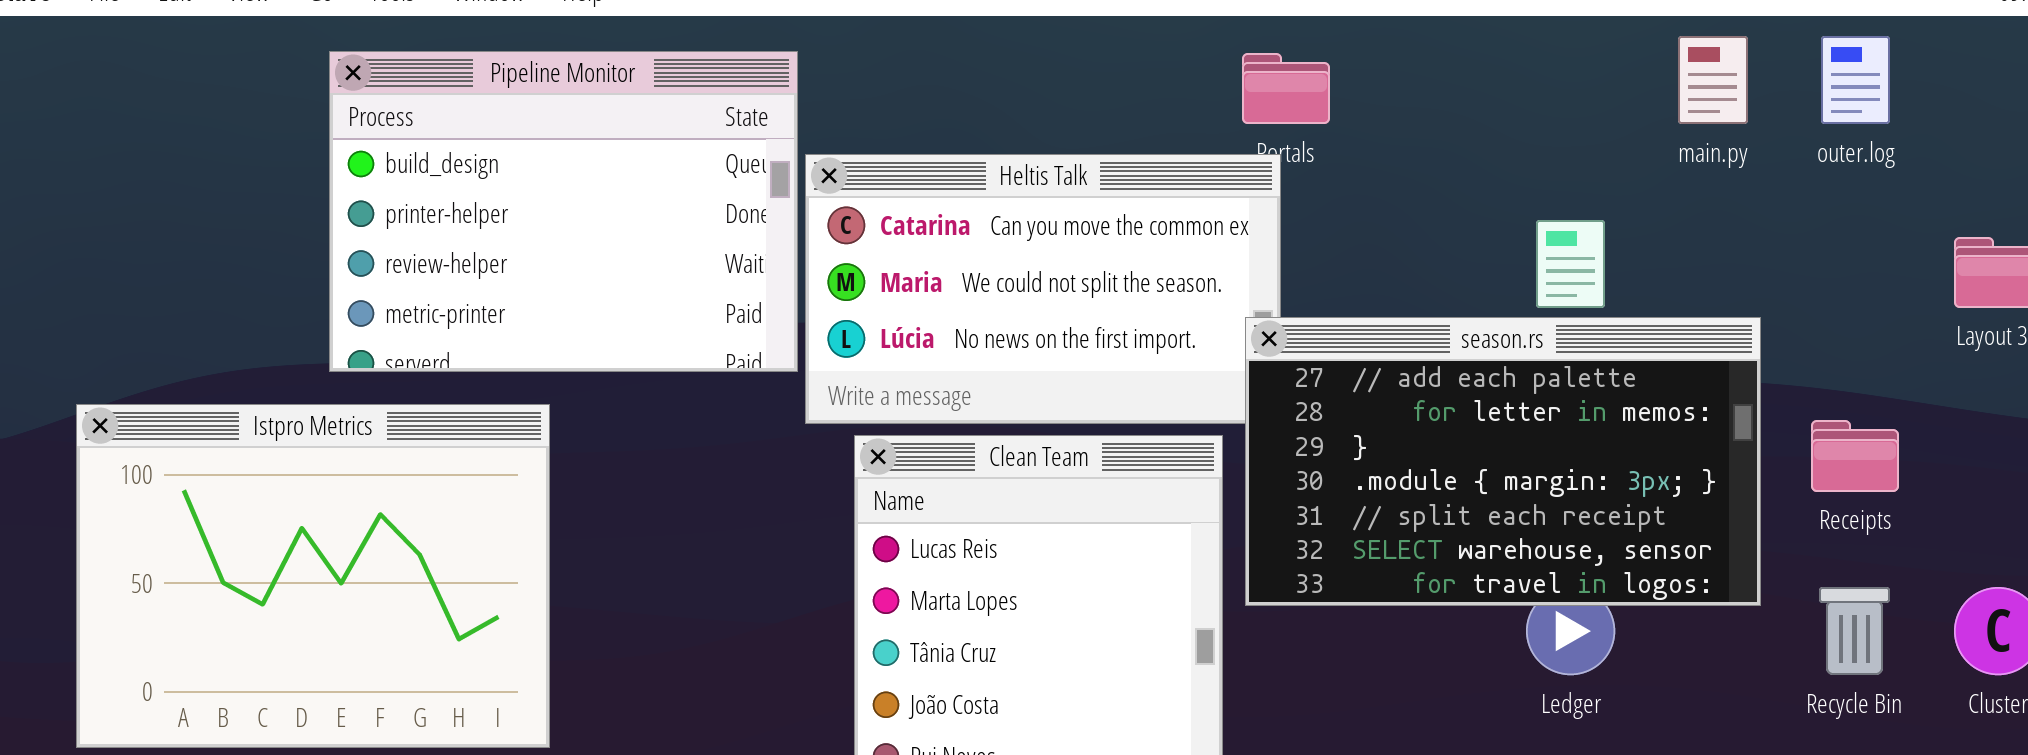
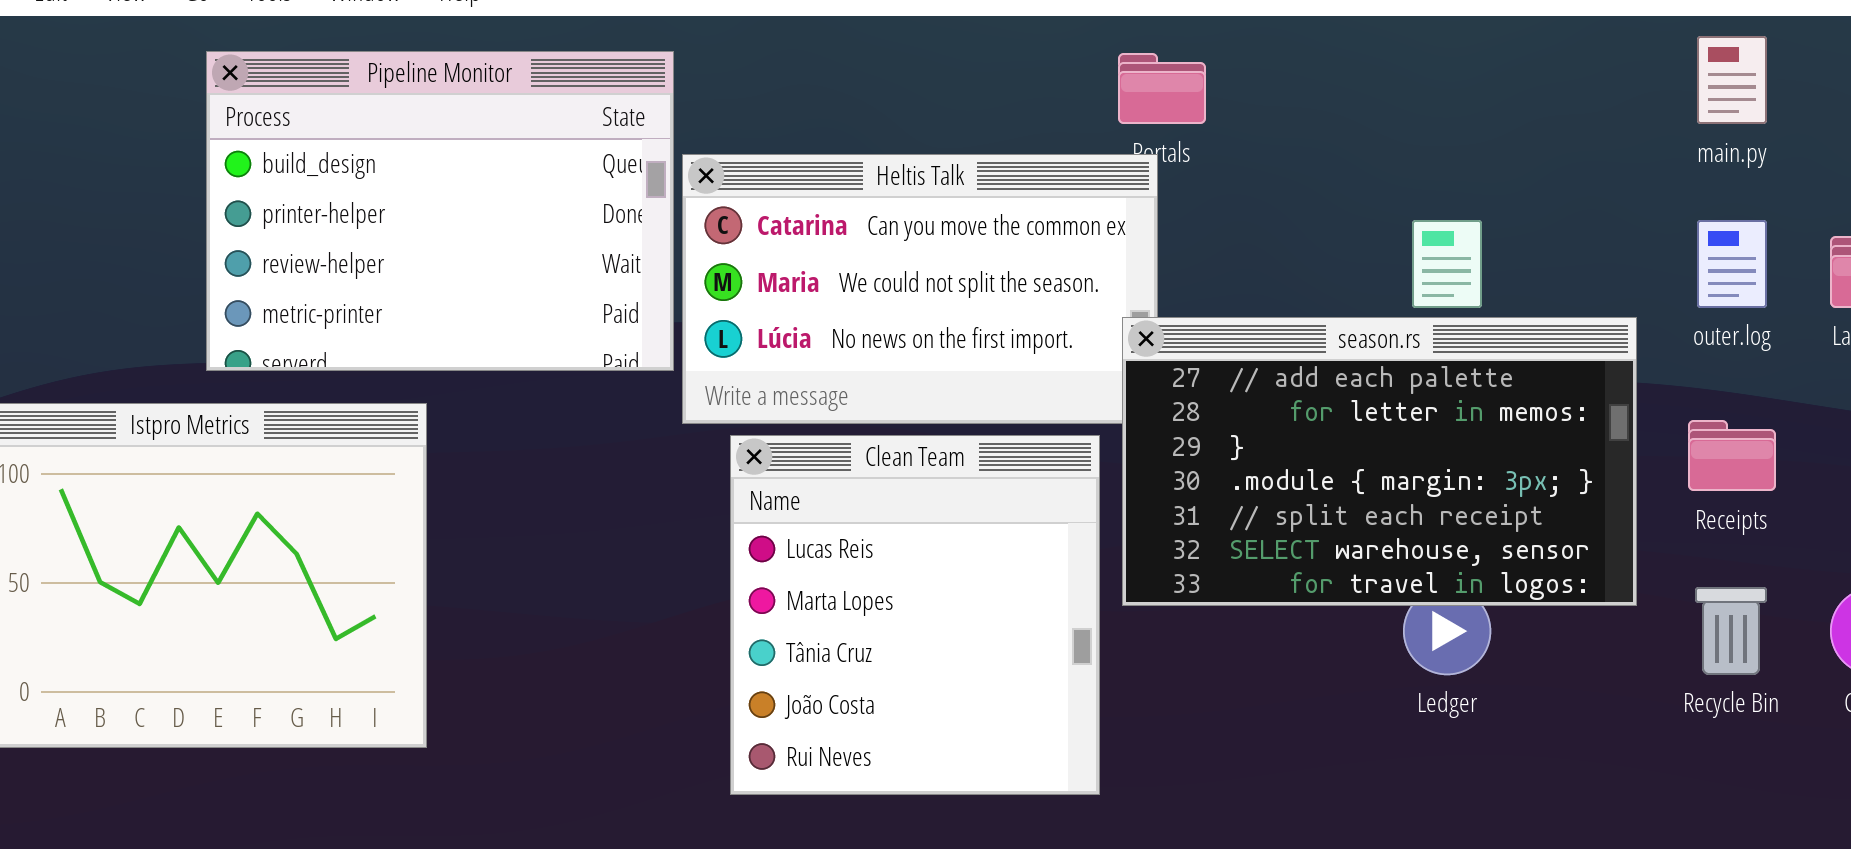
main.py: [1678,36,1748,124] -> [1697,36,1767,124], moved
outer.log: [1821,36,1890,124] -> [1697,220,1767,308], moved

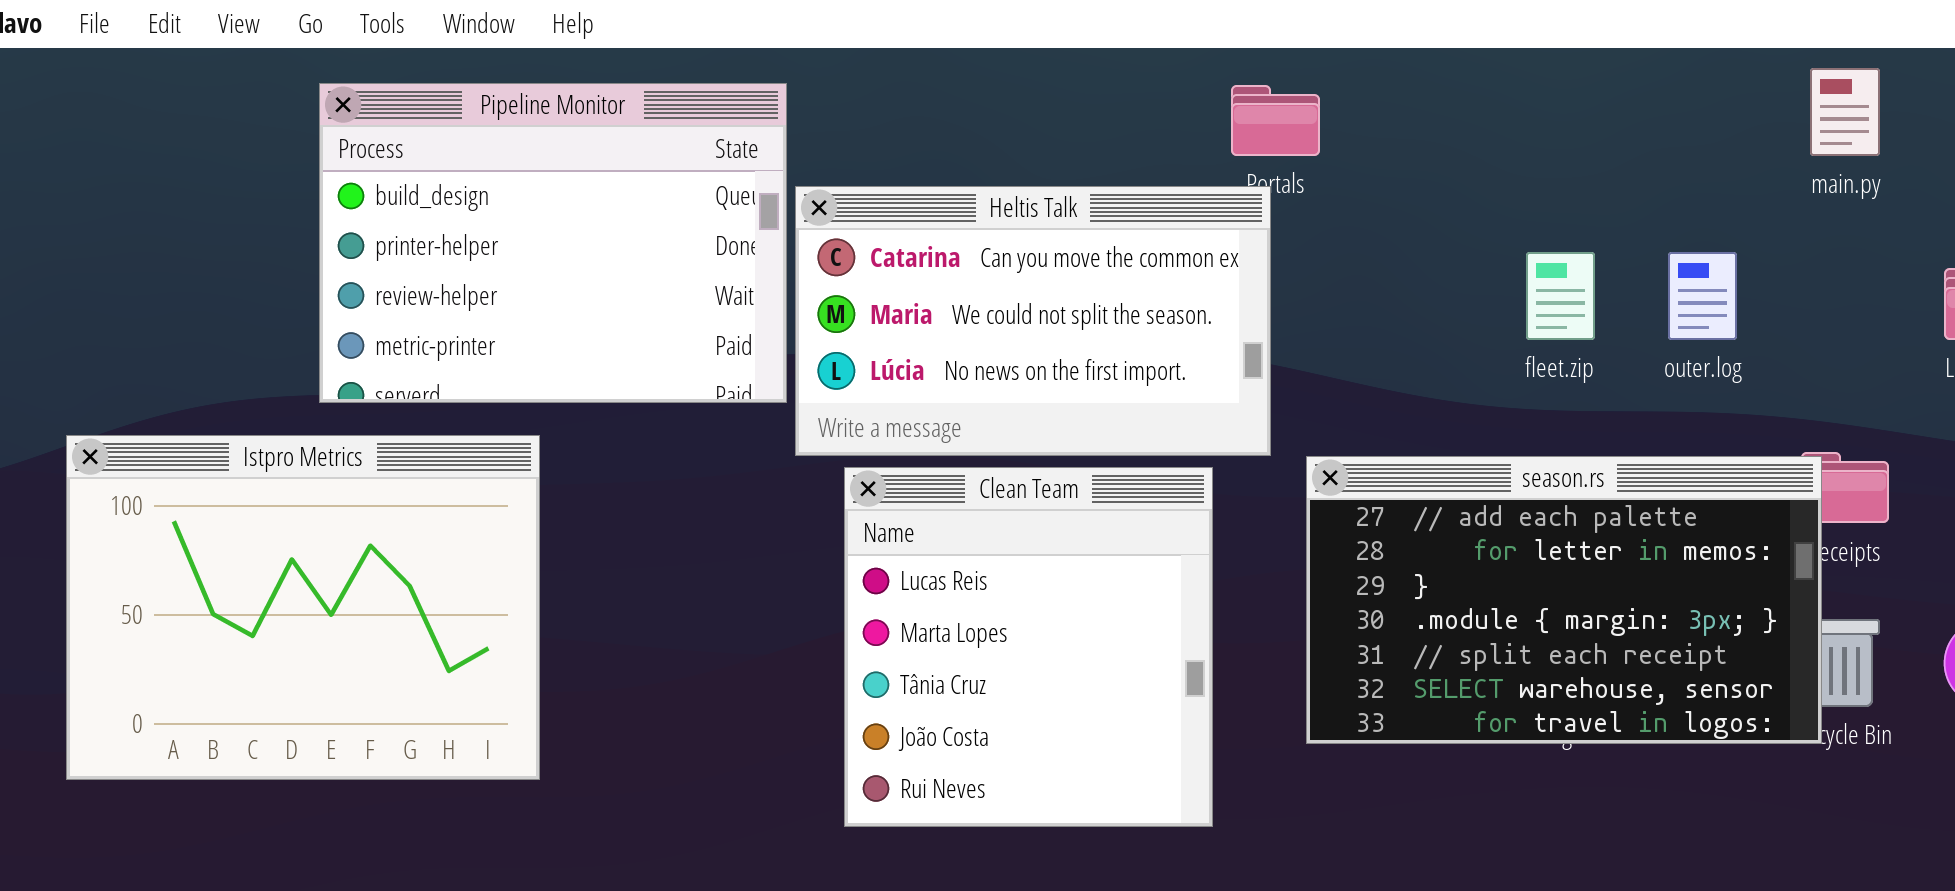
outer.log: [1697,220,1767,308] -> [1668,252,1737,340], moved
season.rs: [1122,317,1637,606] -> [1306,456,1822,744], moved

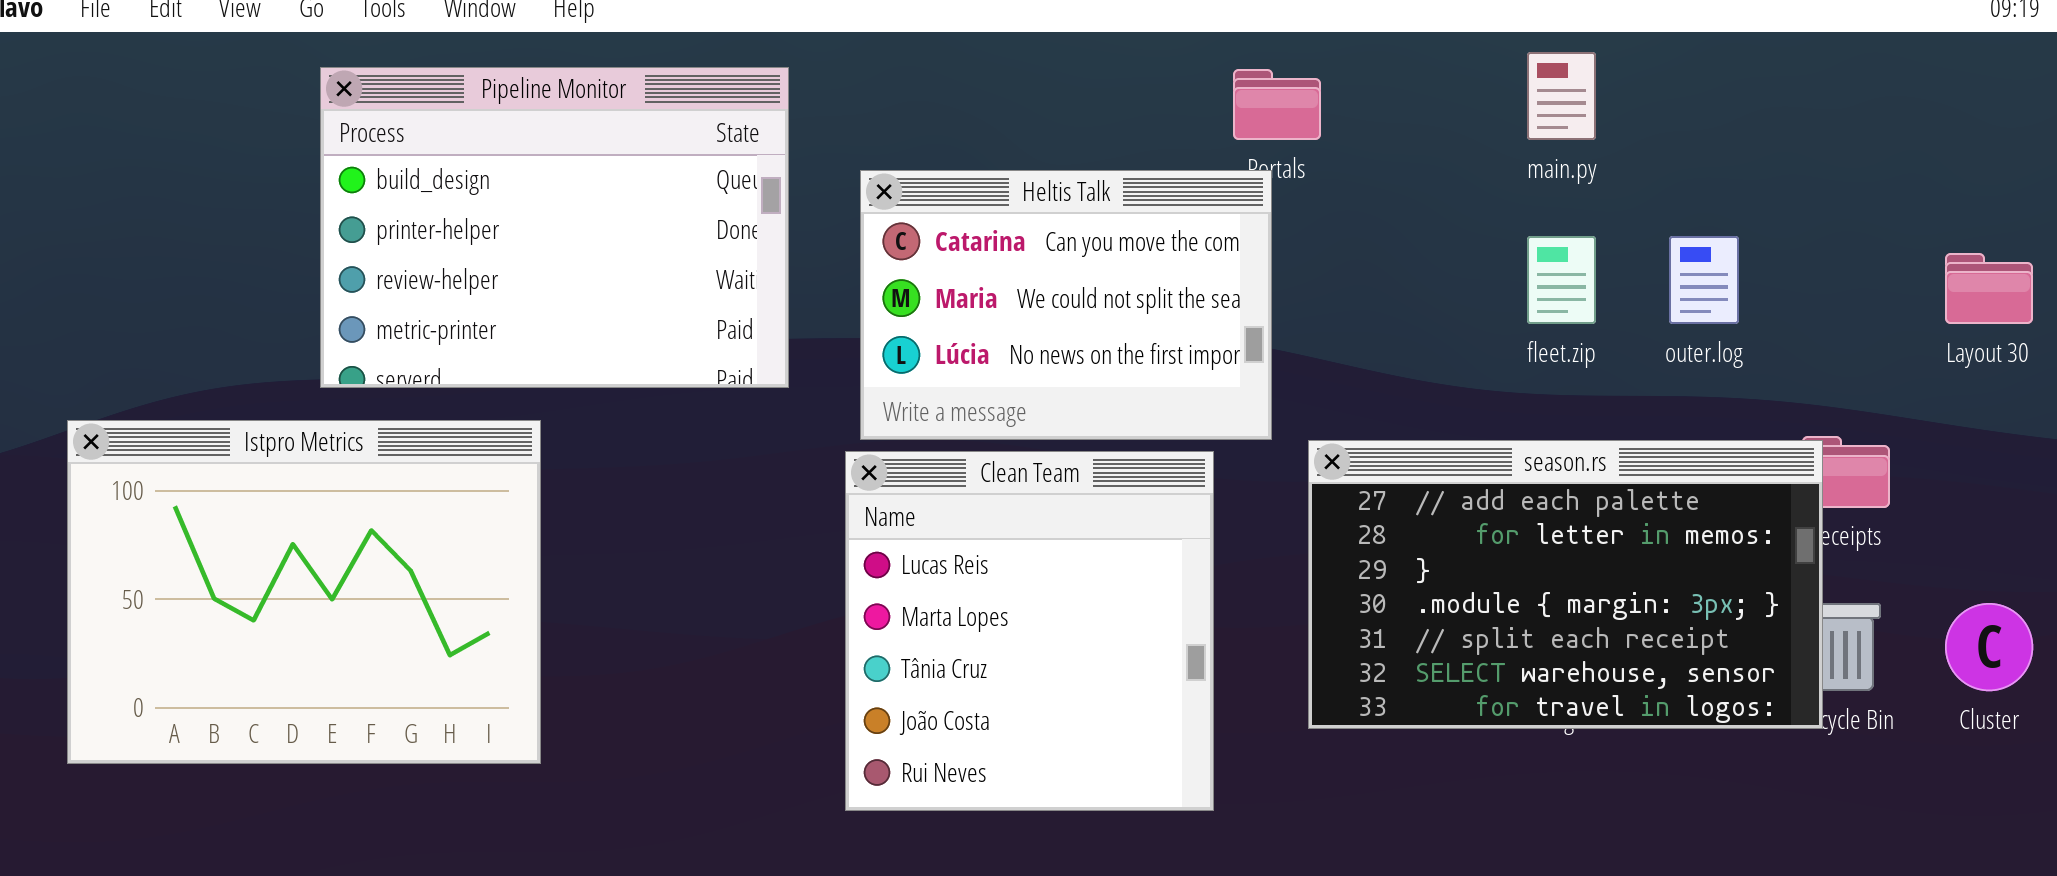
main.py: [1810,68,1880,156] -> [1527,52,1596,140], moved
Heltis Talk: [795,186,1271,456] -> [860,170,1272,440], resized

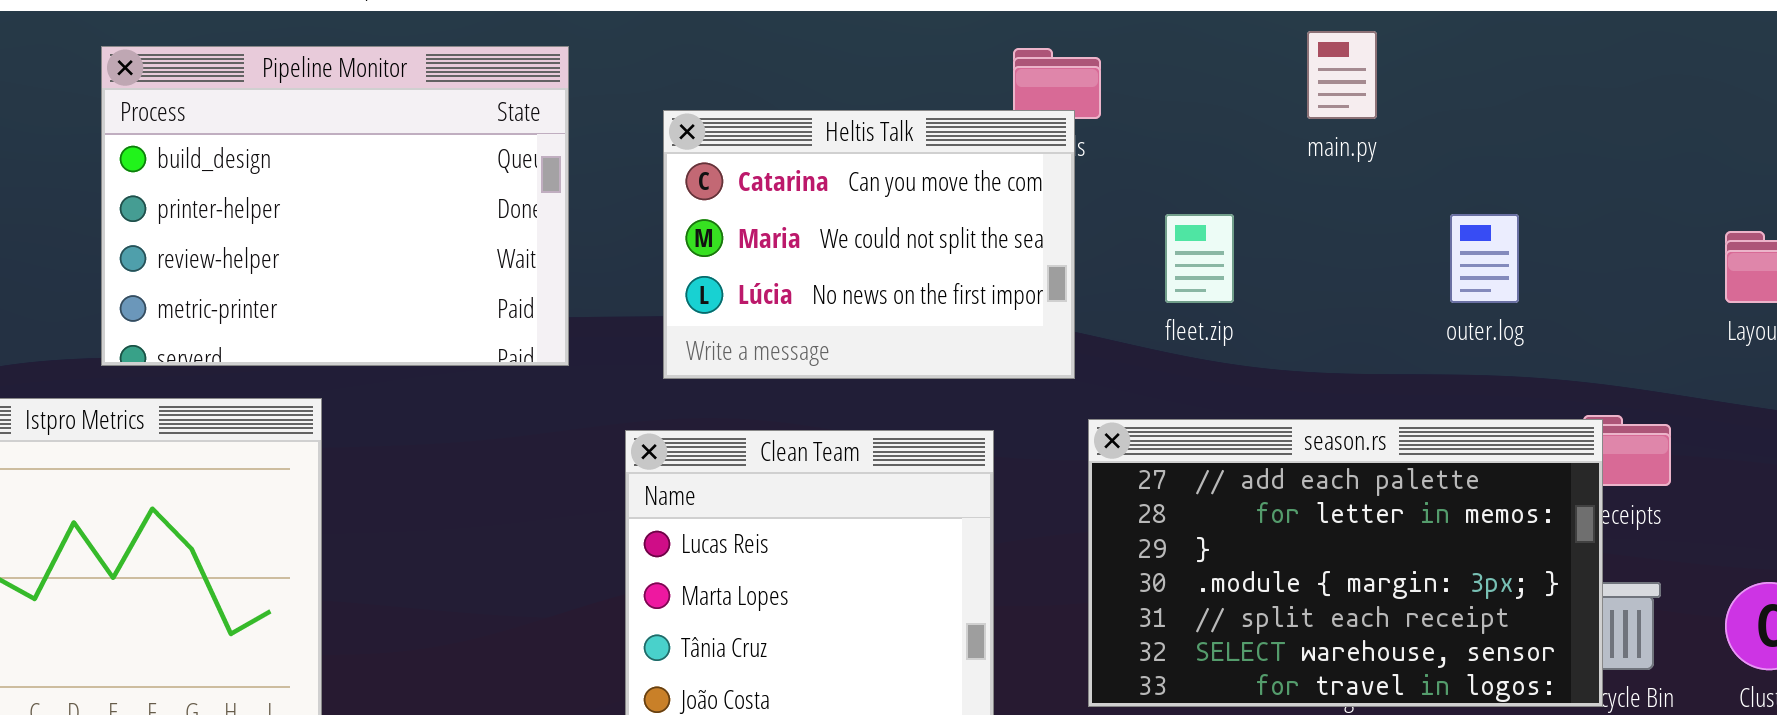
Heltis Talk: [860,170,1272,440] -> [663,110,1075,379], moved
fleet.zip: [1527,236,1596,324] -> [1165,214,1234,303], moved

